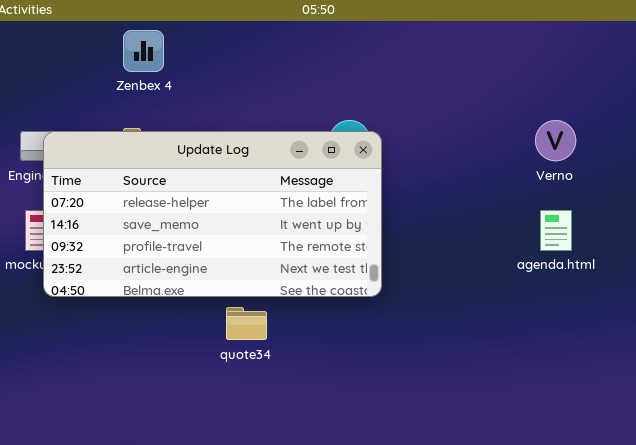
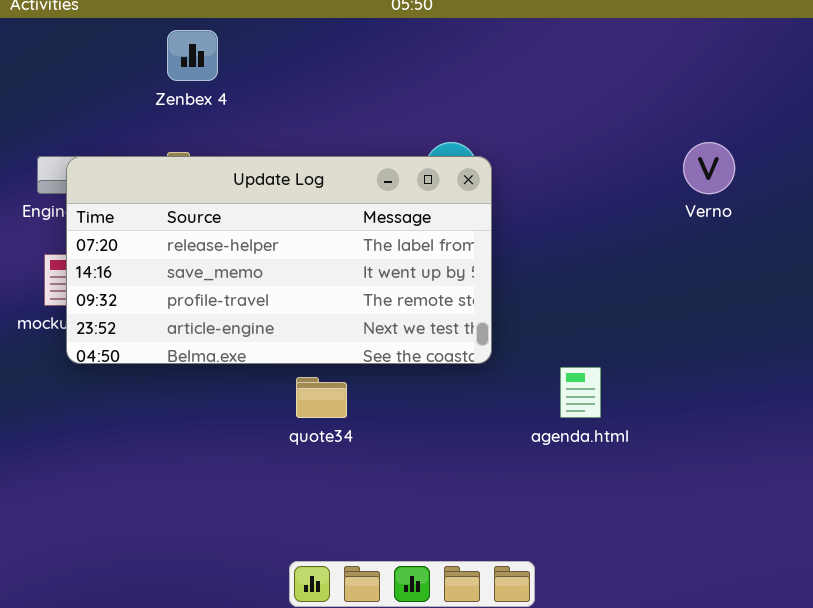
agenda.html: [540,210,572,251] -> [560,367,601,418], moved

